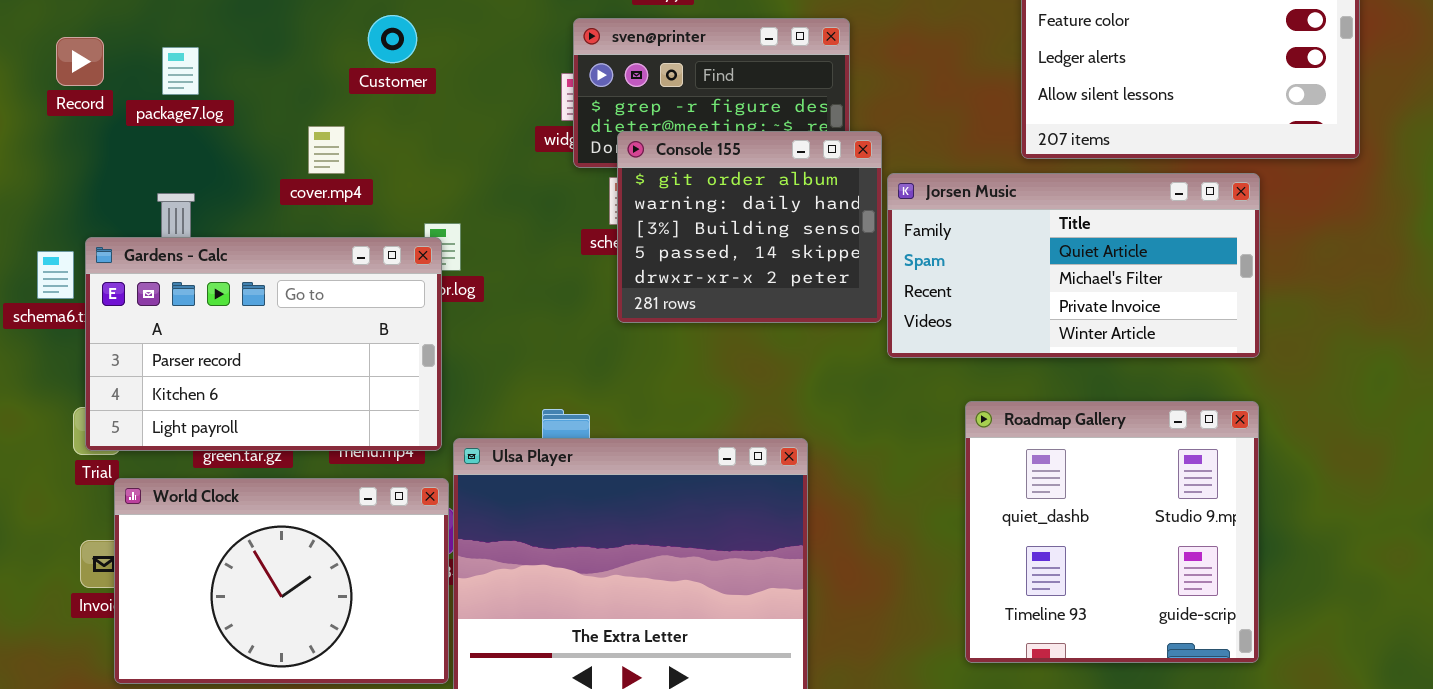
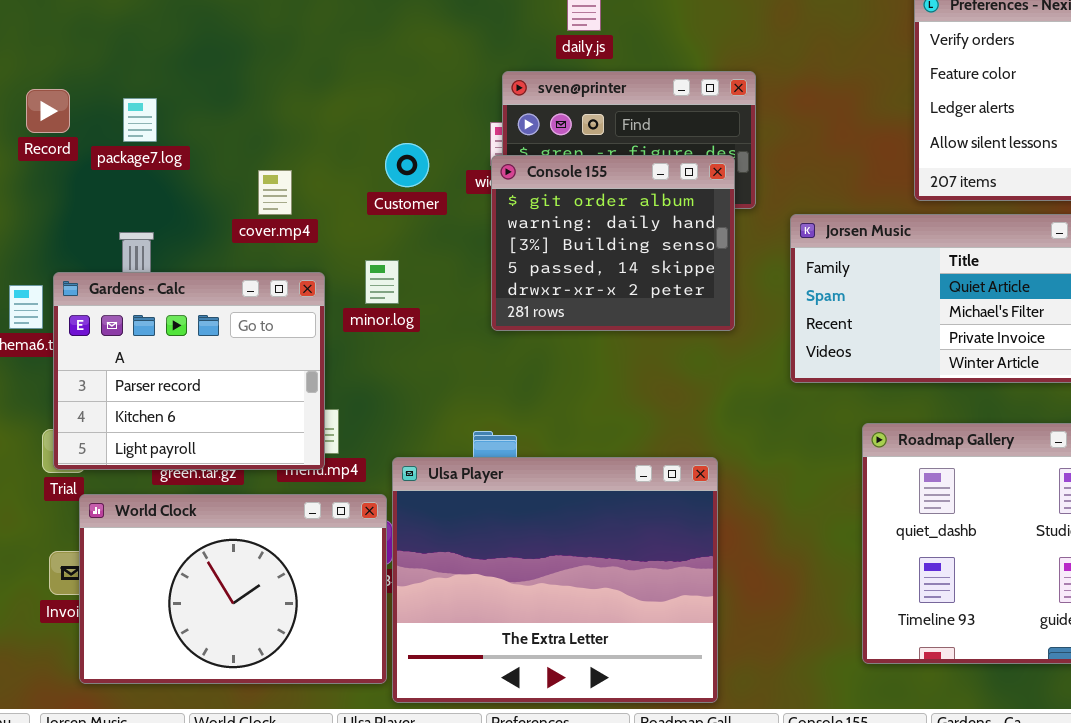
Customer: [368,15,417,63] -> [385,143,429,187], moved
Console 155: [617,131,882,323] -> [491,155,735,331], moved
Gardens - Calc: [85,237,442,451] -> [53,272,325,470], resized

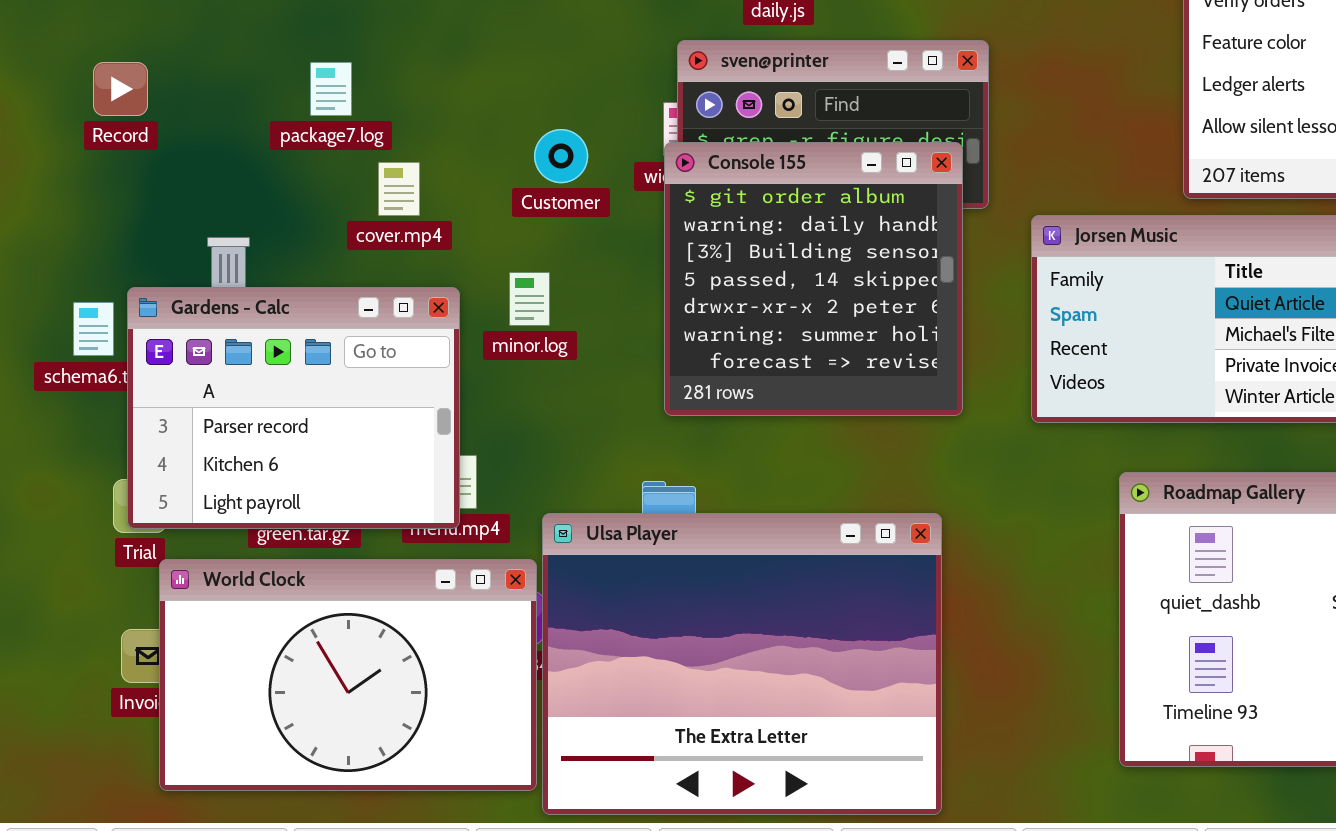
package7.log: [123,98,157,142] -> [310,62,352,116], moved
Console 155: [491,155,735,331] -> [664,142,963,416], resized

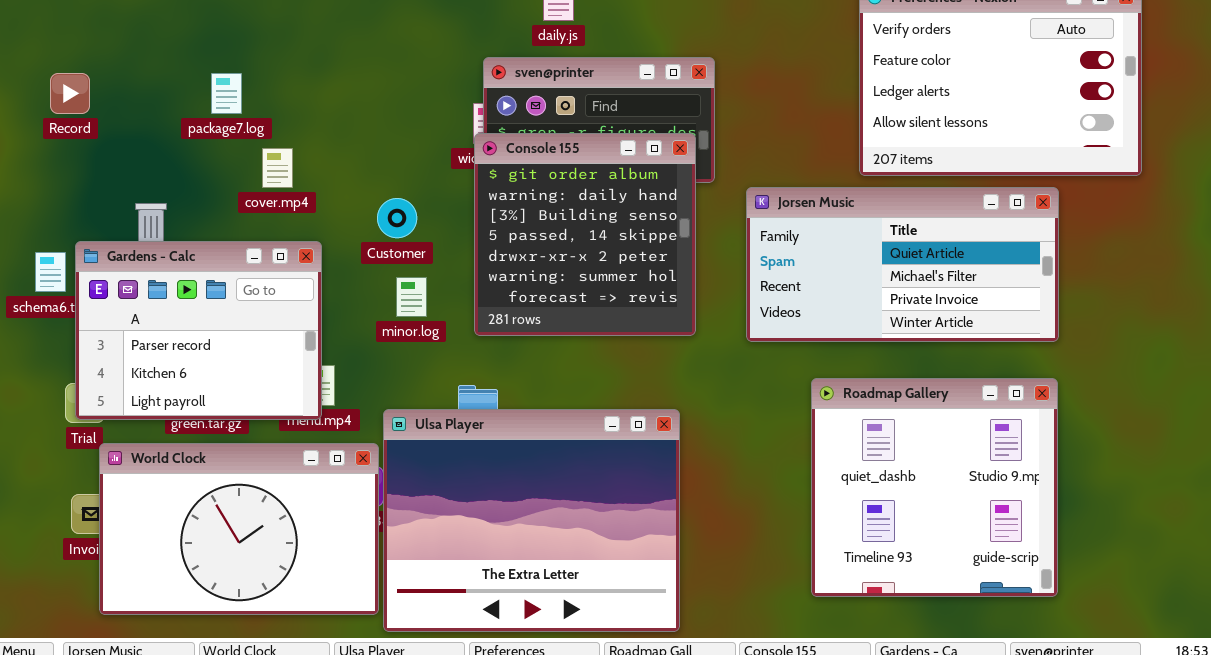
Customer: [534,129,588,183] -> [377,198,417,238], moved
minor.log: [509,272,550,326] -> [396,277,427,317], moved

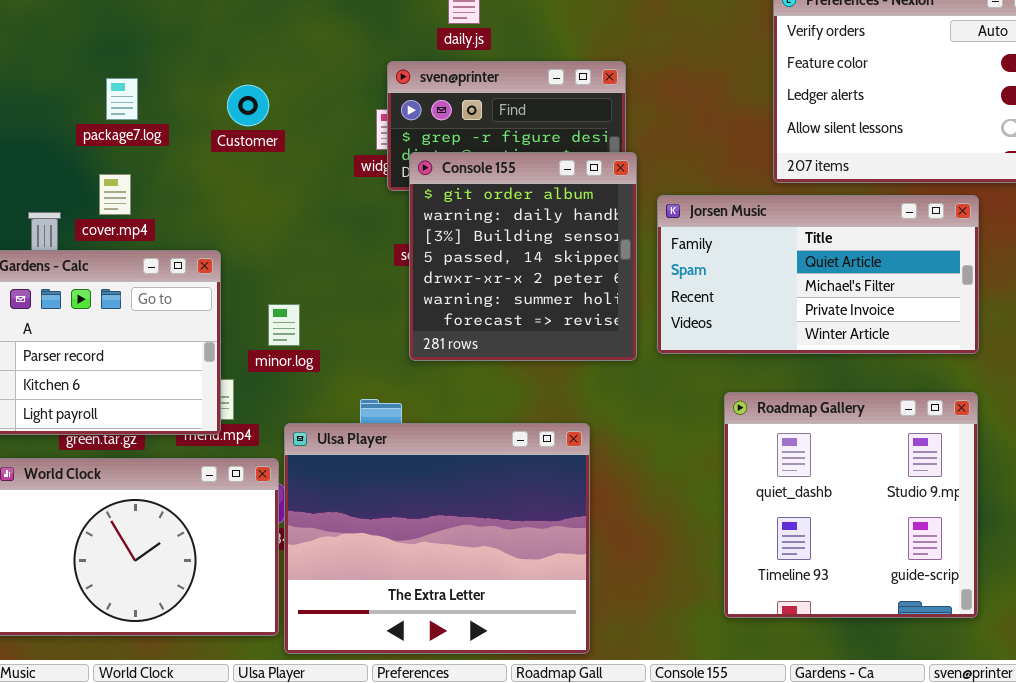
Console 155: [474,133,696,336] -> [409,152,637,361], moved
cover.mp4: [262,148,293,188] -> [99,174,131,215], moved
Customer: [377,198,417,238] -> [227,85,269,126], moved
minor.log: [396,277,427,317] -> [268,304,300,346], moved

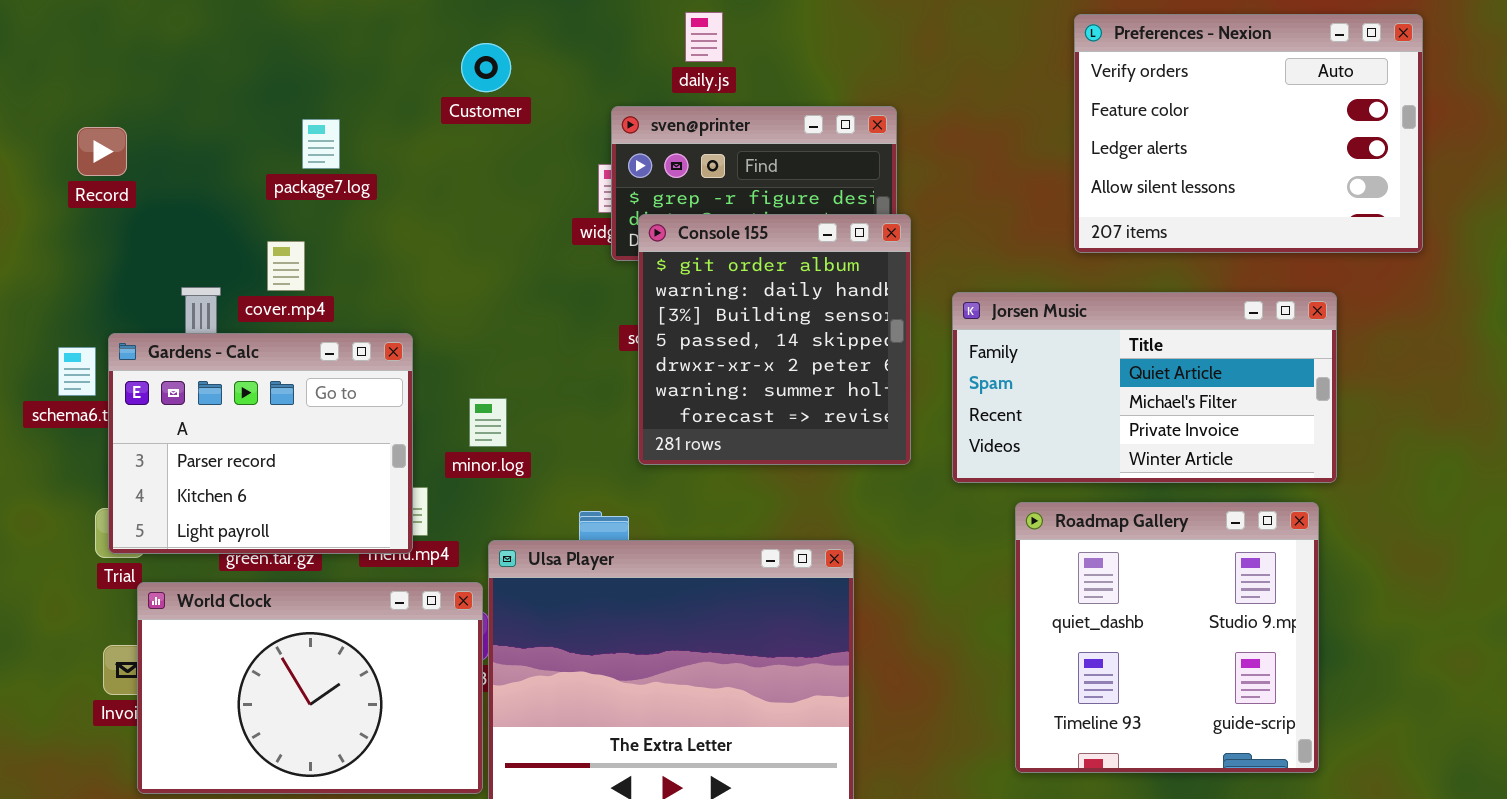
package7.log: [106,78,138,120] -> [302,119,340,169], moved
Customer: [227,85,269,126] -> [461,43,511,92], moved
Jorsen Music: [657,195,979,354] -> [952,292,1337,483], moved

